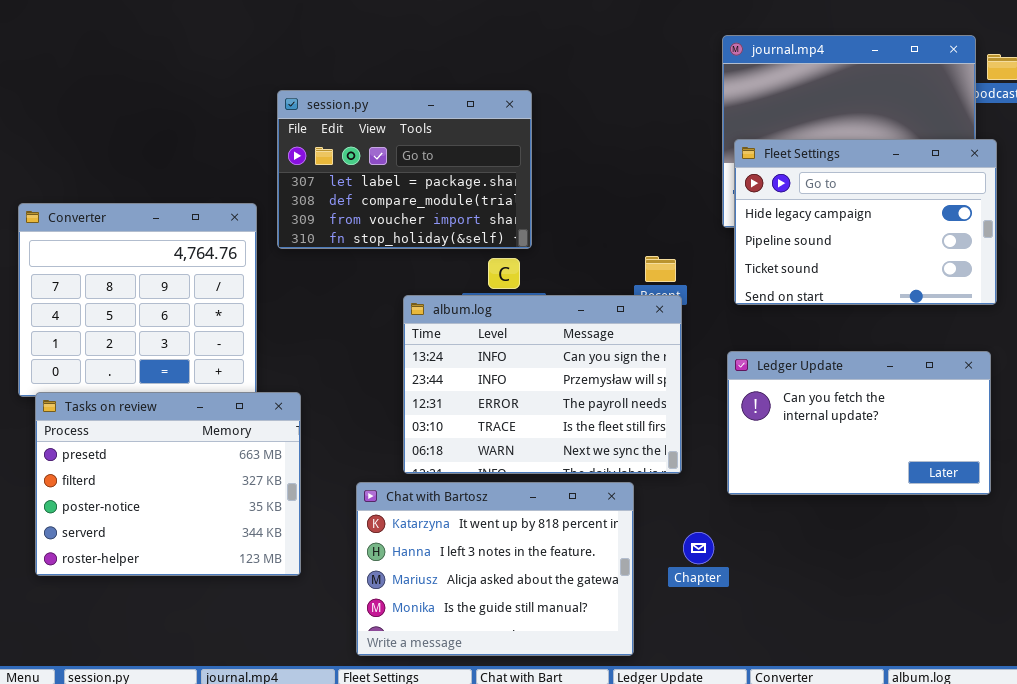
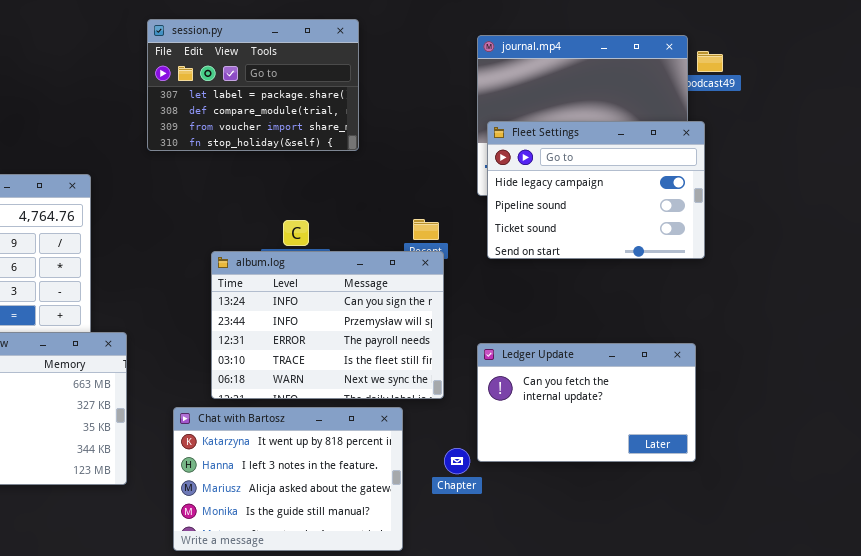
session.py: [277,90,532,249] -> [147,19,359,151], moved
Ledger Update: [727,351,991,495] -> [477,343,696,462], moved

